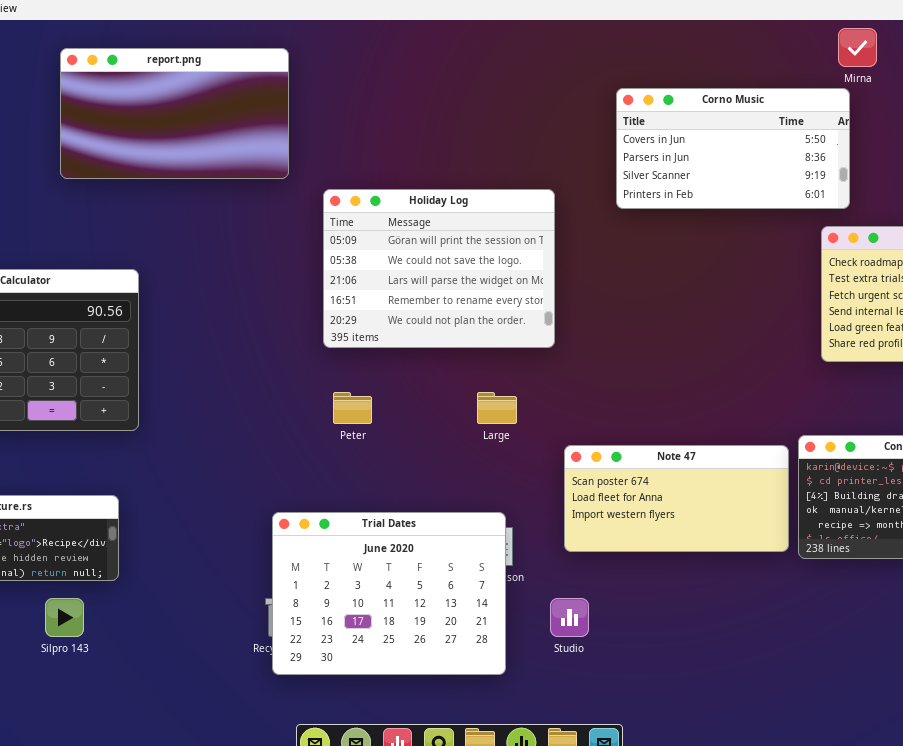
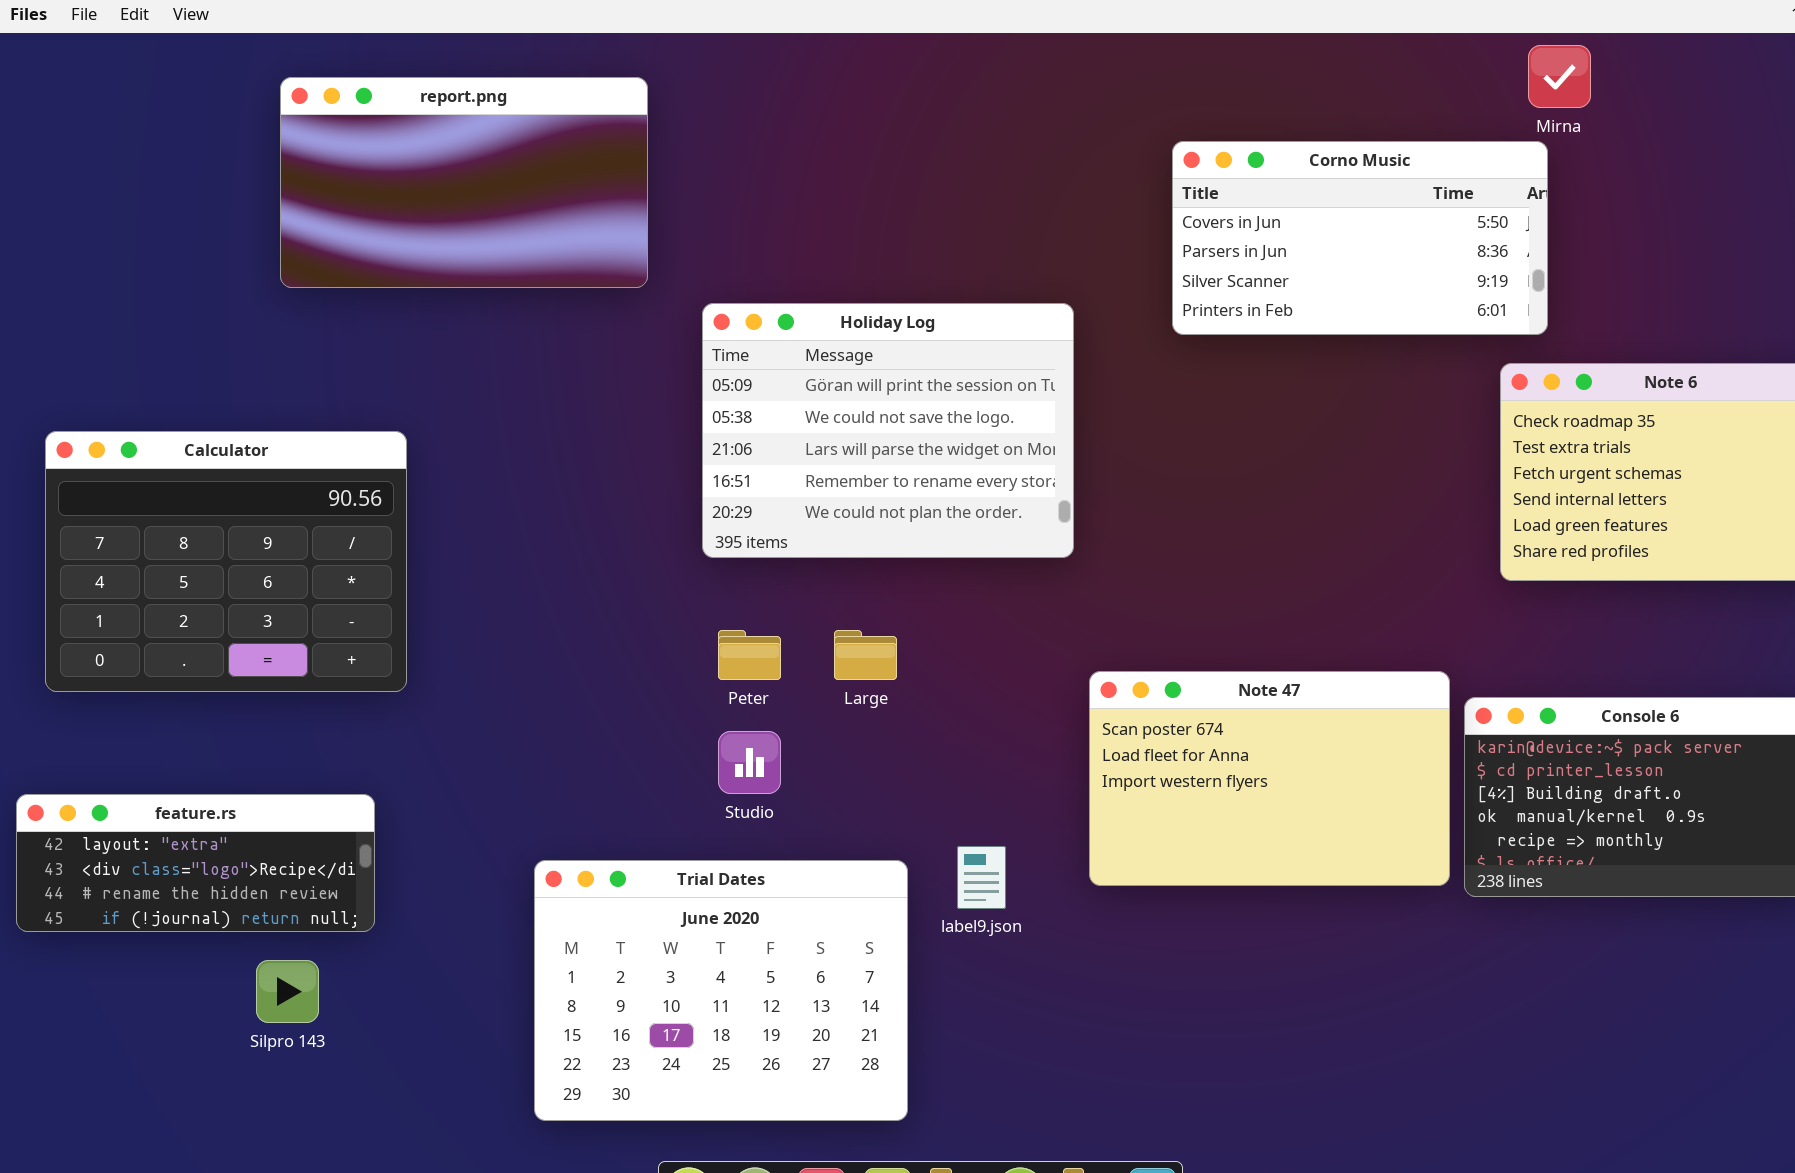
Large: [477,392,517,424] -> [834,630,897,680], moved
Note 47: [564,445,789,552] -> [1089,671,1450,886], resized
Trial Dates: [272,512,506,675] -> [534,860,908,1121], moved
Studio: [550,598,589,637] -> [718,731,781,794], moved

